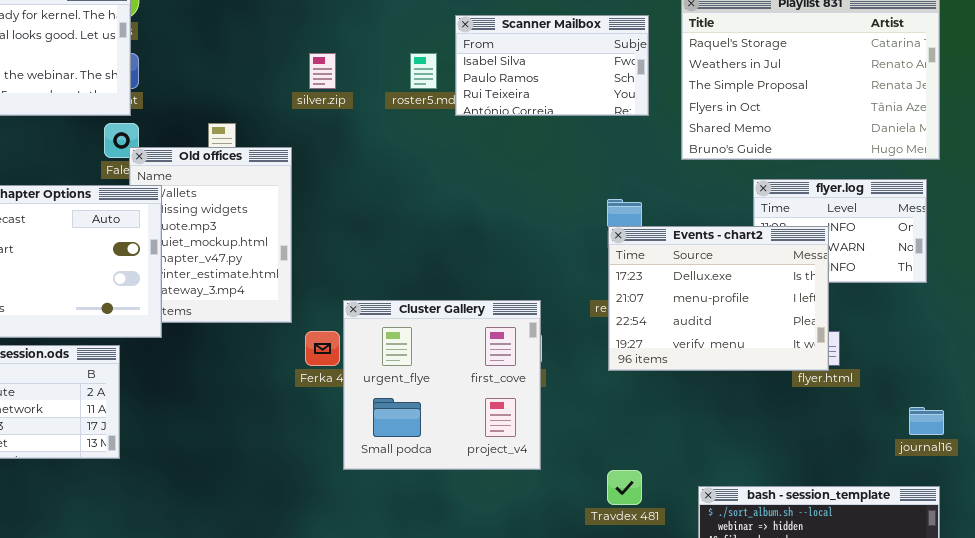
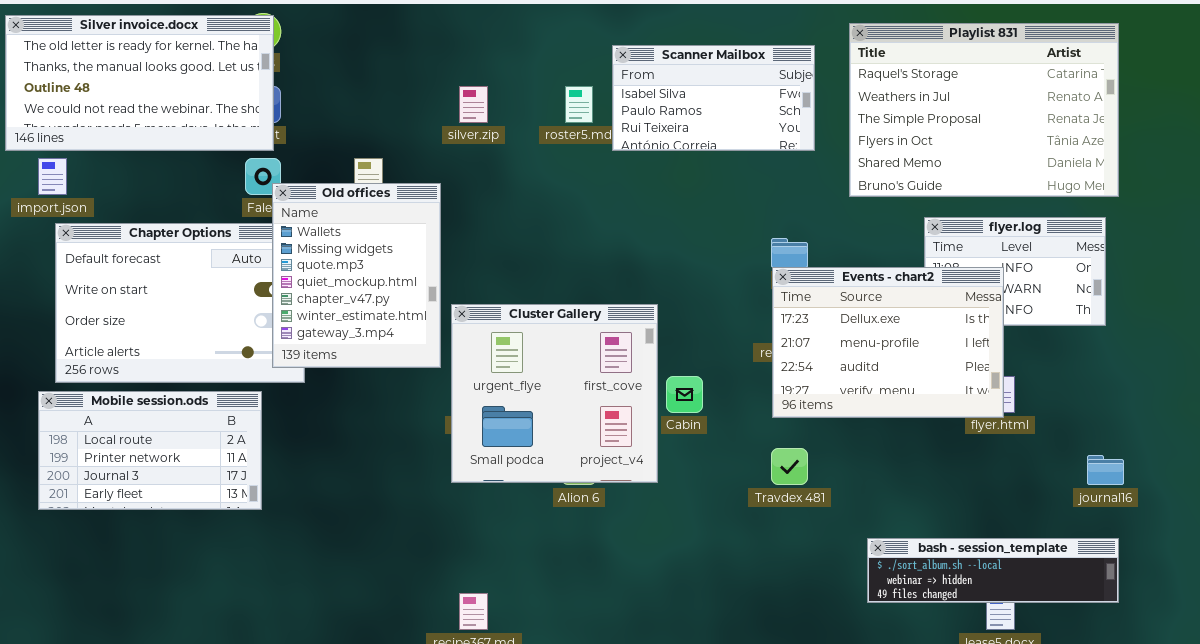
Old offices: [129,147,292,323] -> [272,183,441,368], raised
Cluster Gallery: [343,300,541,470] -> [451,304,658,483], moved
Travdex 481: [607,470,642,505] -> [771,448,808,485], moved

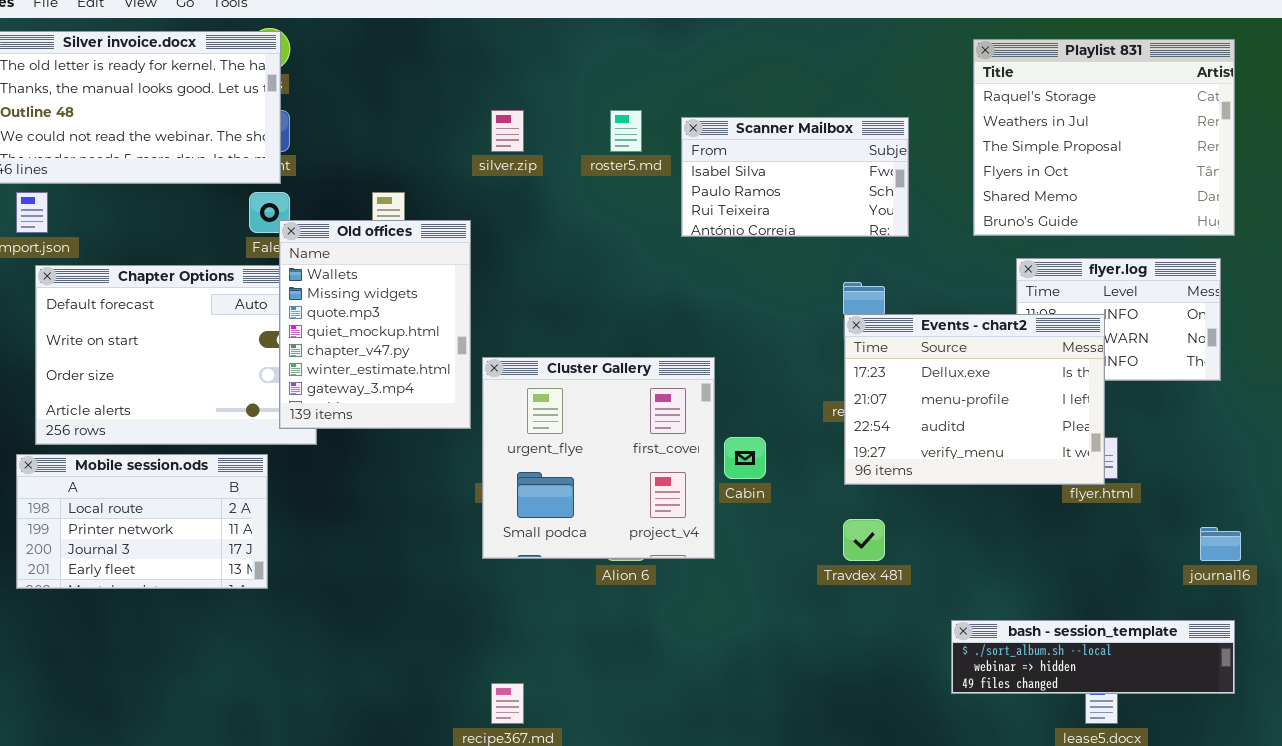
Playlist 831: [849,23,1119,197] -> [973,39,1235,236], resized
Scanner Mailbox: [612,45,815,151] -> [681,117,909,237], moved

